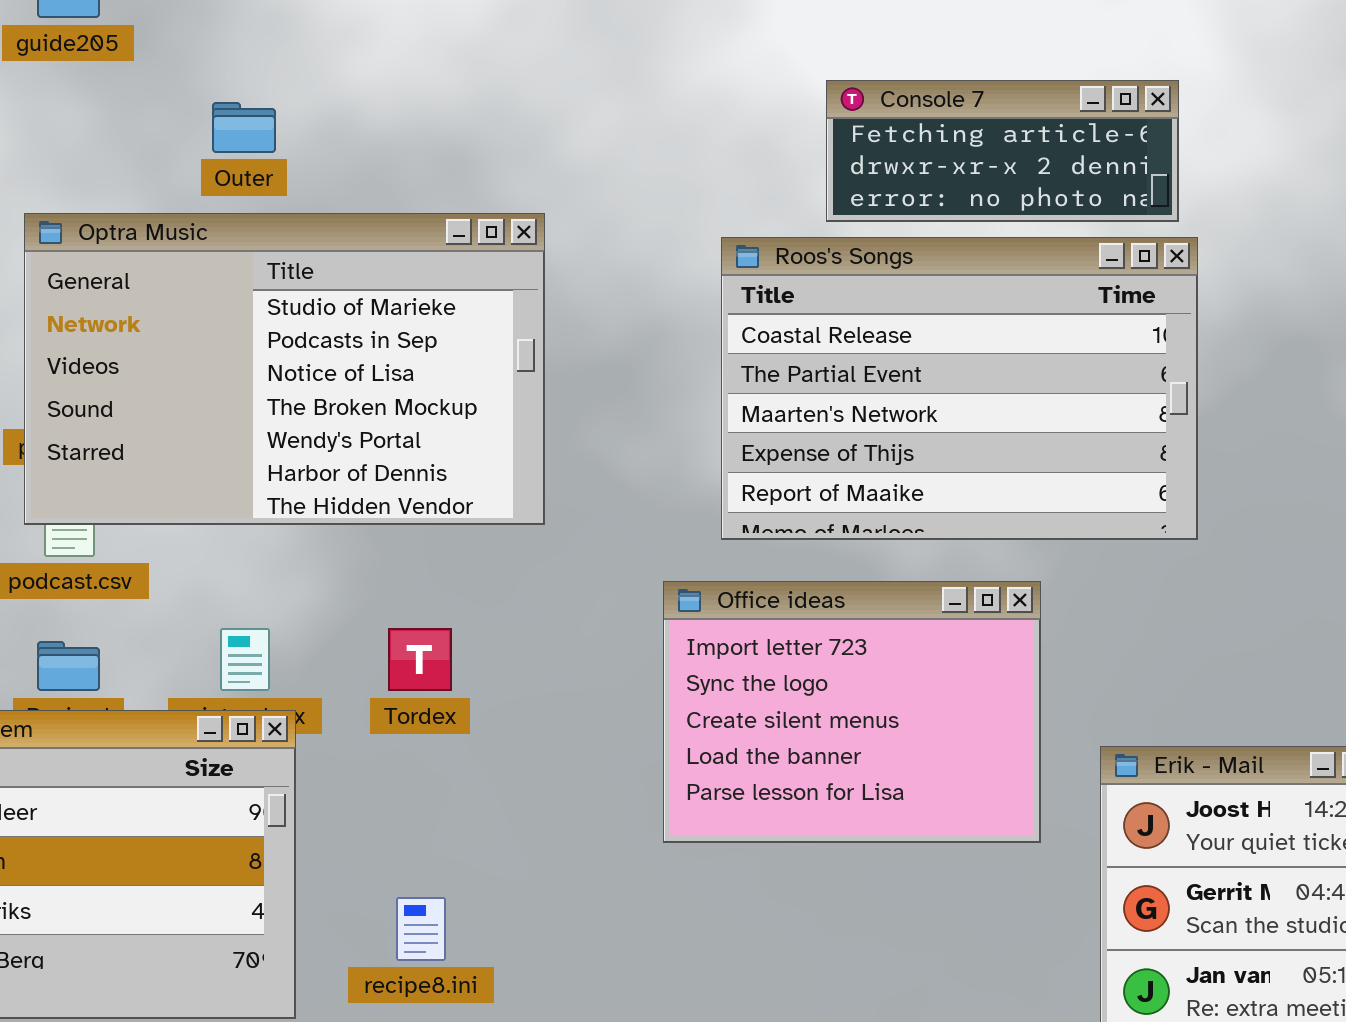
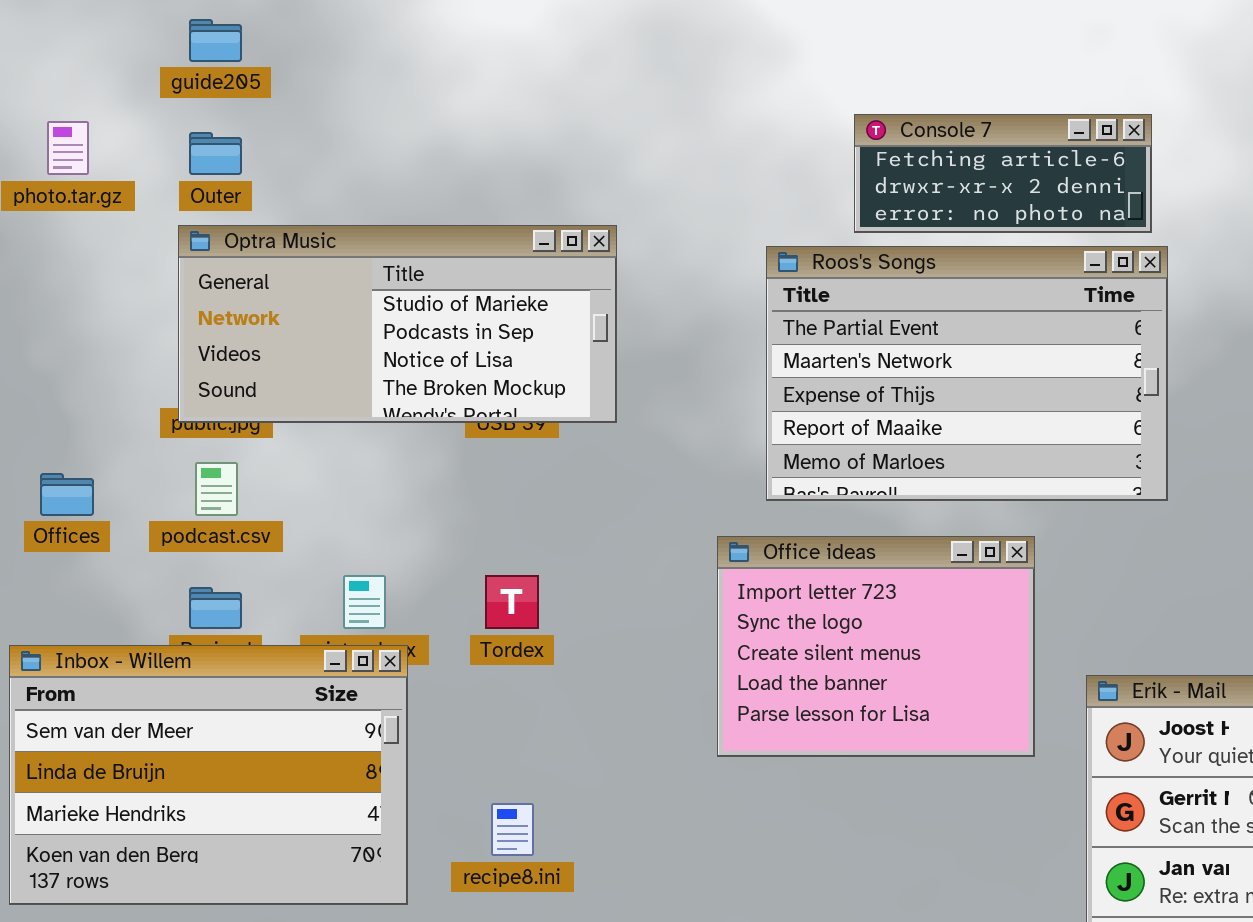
Outer: [212,102,276,153] -> [189,132,242,175], moved
Optra Music: [24,213,545,525] -> [178,225,617,423], resized
Roos's Songs: [721,237,1198,540] -> [766,246,1168,501], scrolled down 1 row

